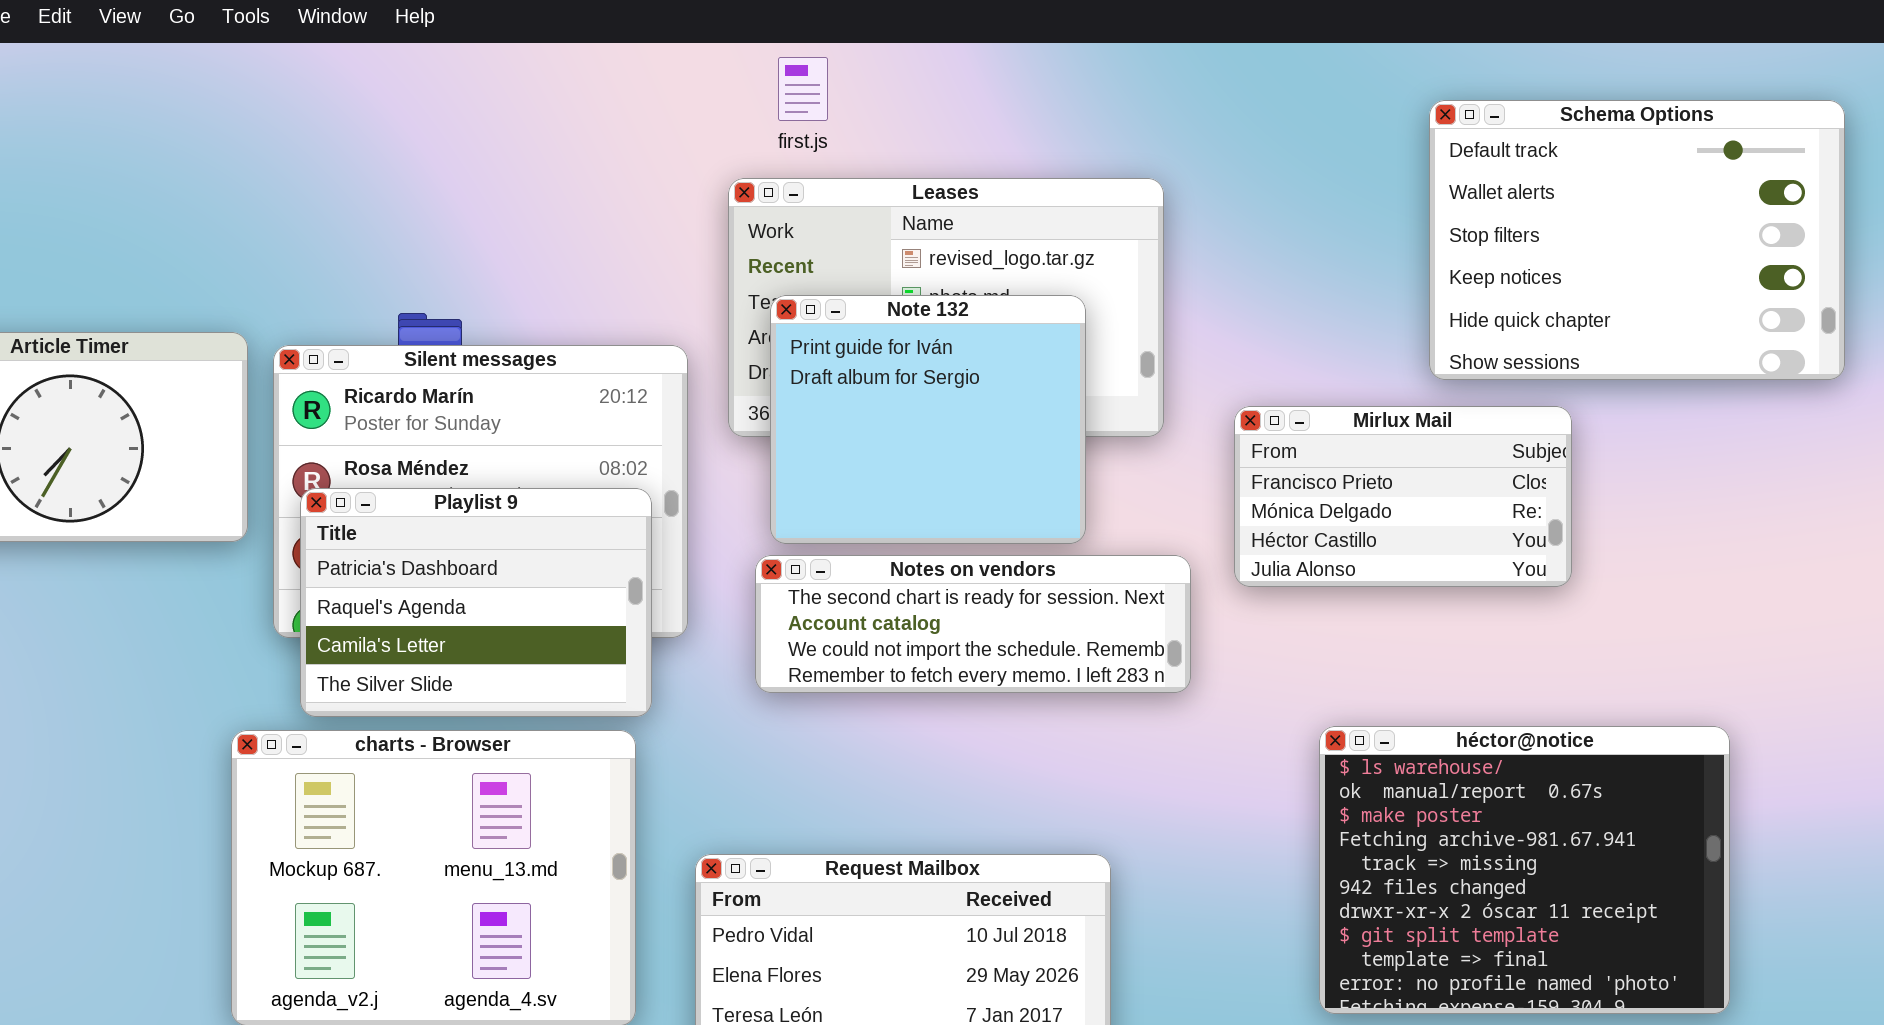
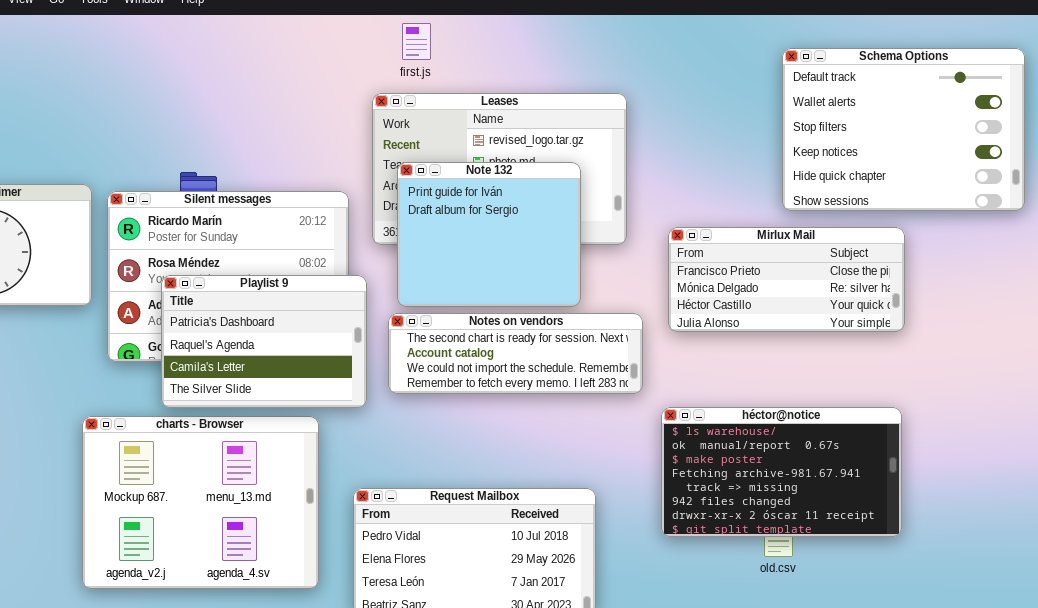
Mirlux Mail: [1234,406,1572,587] -> [668,227,905,332], resized
Playlist 9: [300,488,652,717] -> [161,275,367,408], moved
héctor@notice: [1319,726,1730,1014] -> [661,407,902,537], moved, resized

